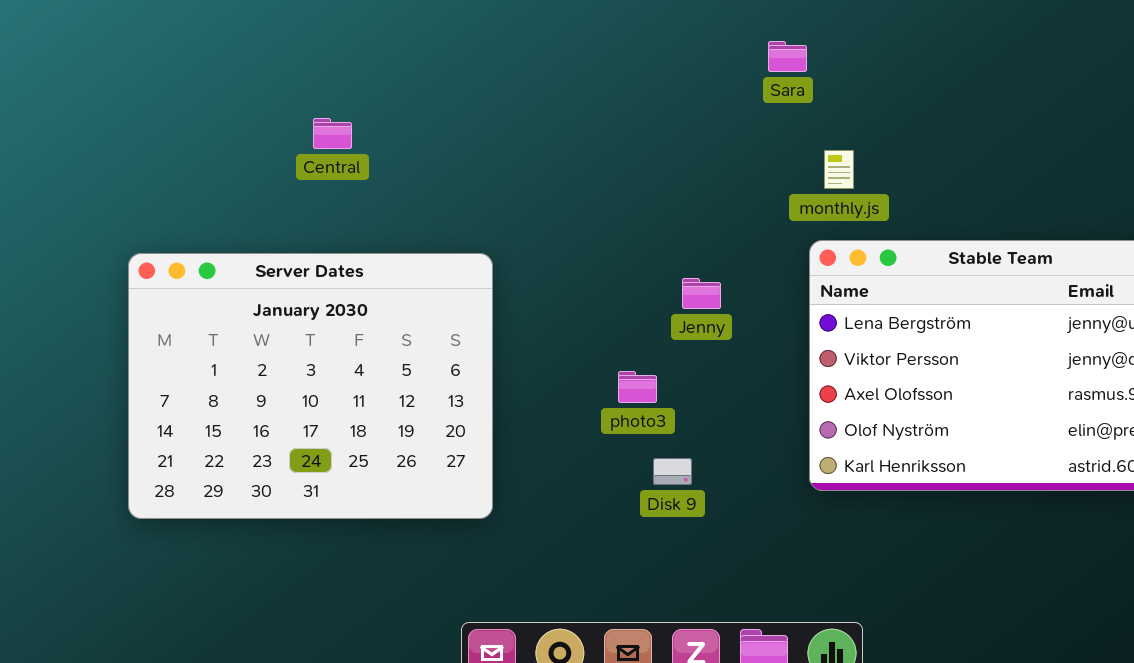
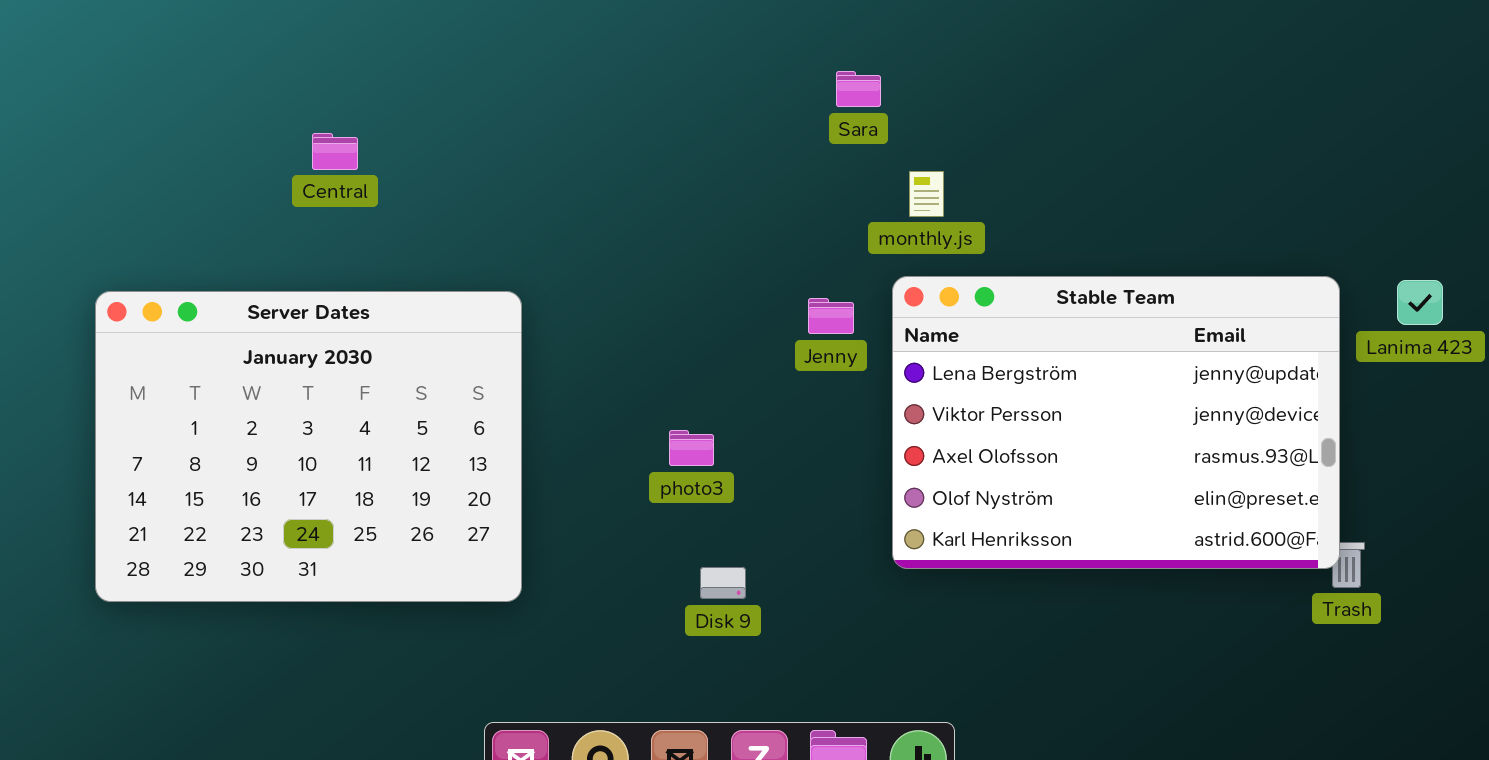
Sara: [768,41,807,72] -> [836,71,881,107], moved
Jenny: [682,278,721,309] -> [808,298,854,334], moved
Disk 9: [653,458,692,485] -> [700,567,746,599], moved

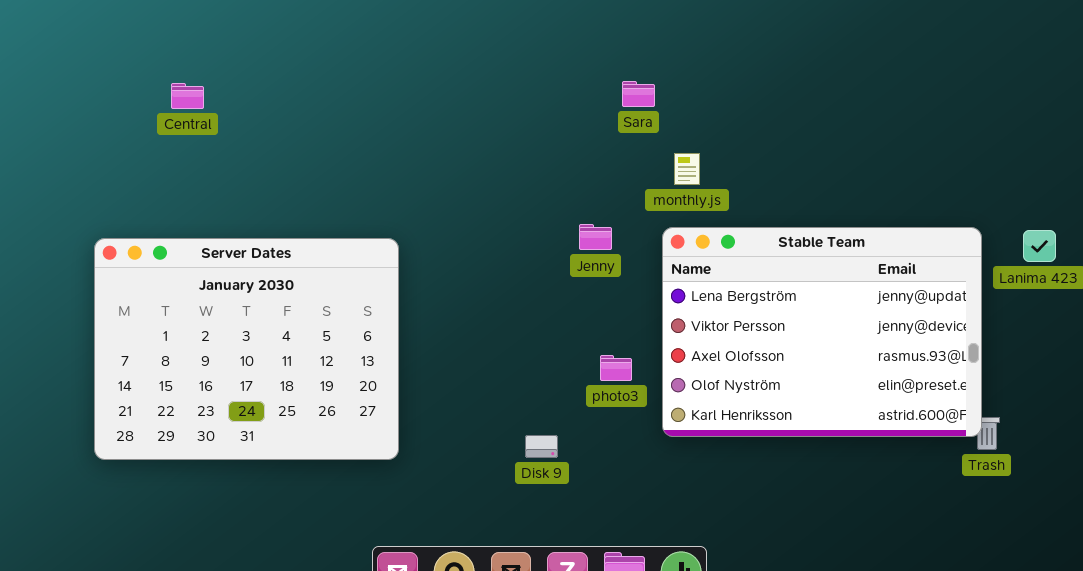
Central: [312,133,358,170] -> [171,83,204,109], moved
Jenny: [808,298,854,334] -> [579,224,612,250], moved
photo3: [669,430,714,466] -> [600,355,632,381], moved

